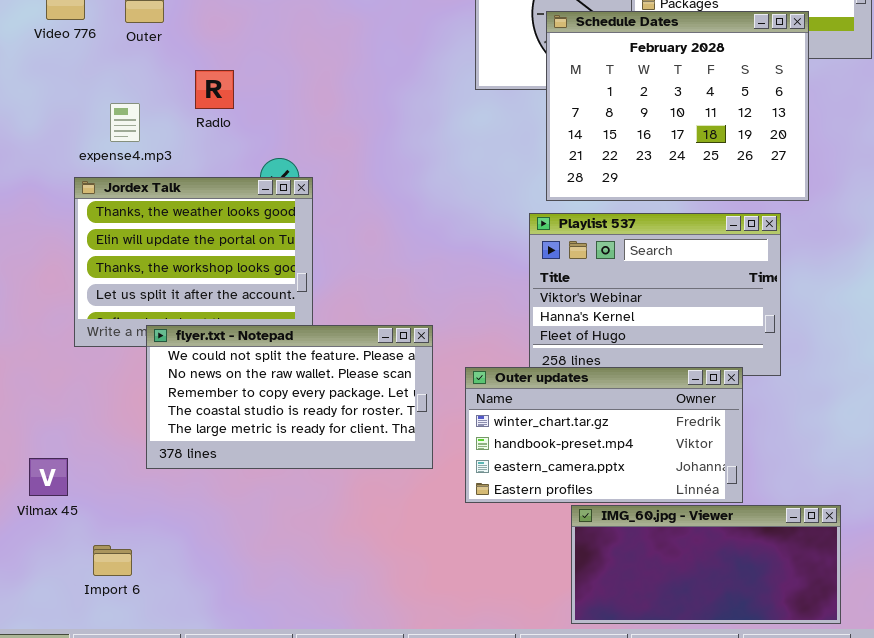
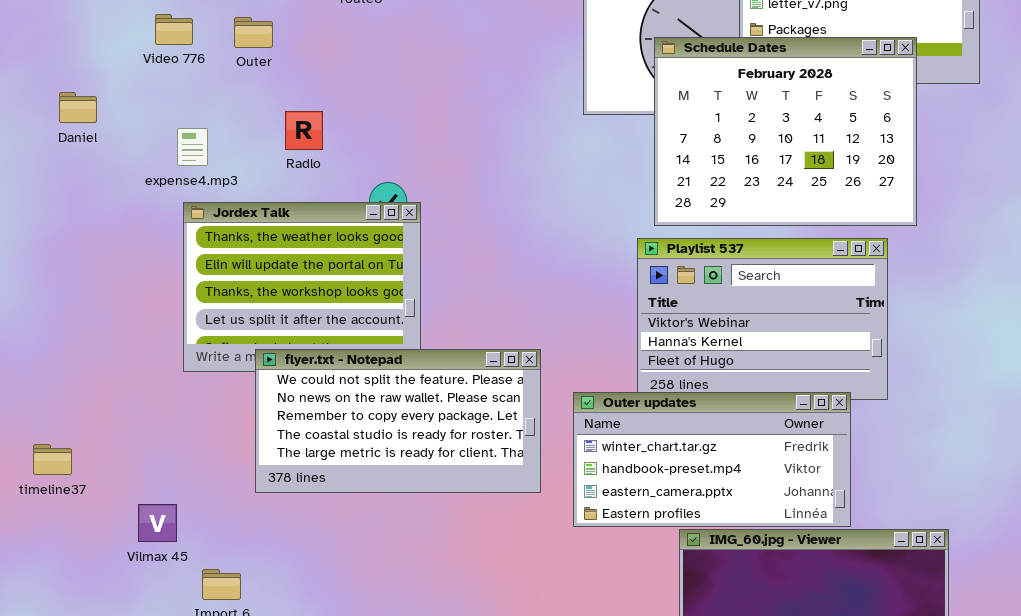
Radlo: [195,70,234,109] -> [285,111,323,150], moved
expense4.mp3: [110,103,140,142] -> [177,128,208,166], moved
Vilmax 45: [29,458,68,496] -> [138,504,177,542], moved

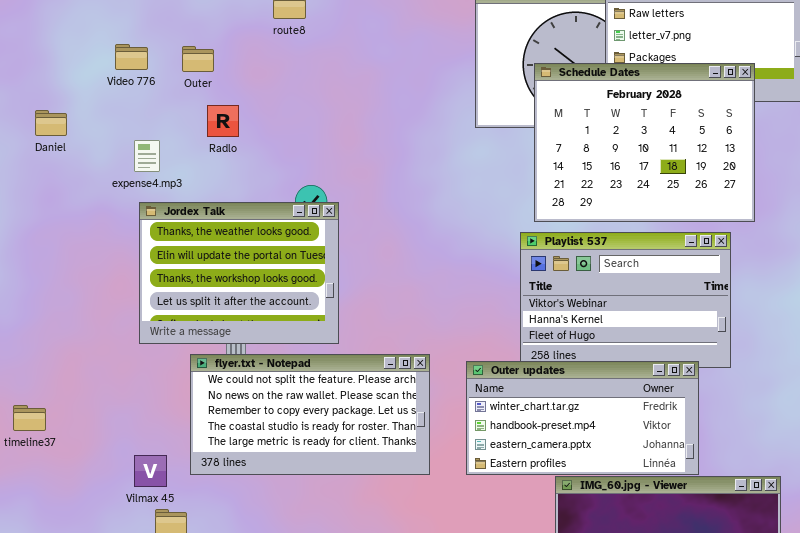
Radlo: [285,111,323,150] -> [207,105,239,137], moved
flyer.txt - Notepad: [255,349,541,493] -> [190,354,430,475], moved
Vilmax 45: [138,504,177,542] -> [134,455,167,487], moved

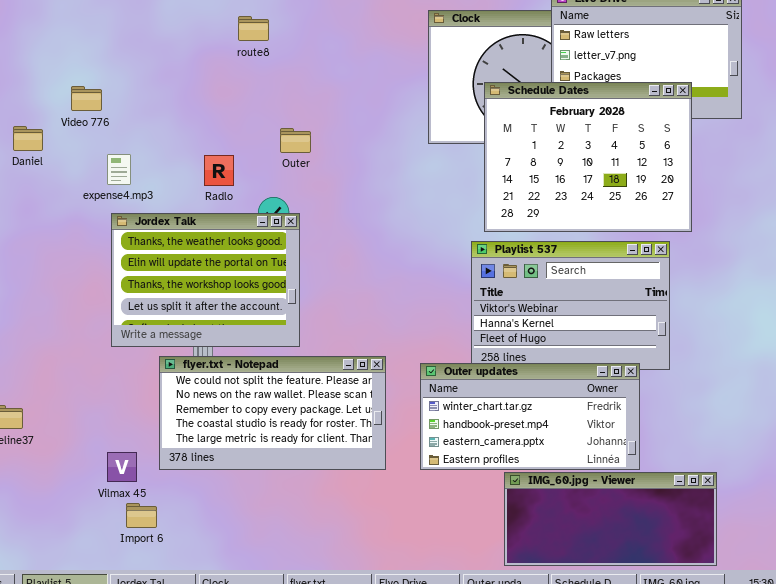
Video 776: [115,44,148,70] -> [71,86,102,111], moved
Outer: [182,46,214,72] -> [280,128,311,153], moved
Radlo: [207,105,239,137] -> [204,155,234,186], moved

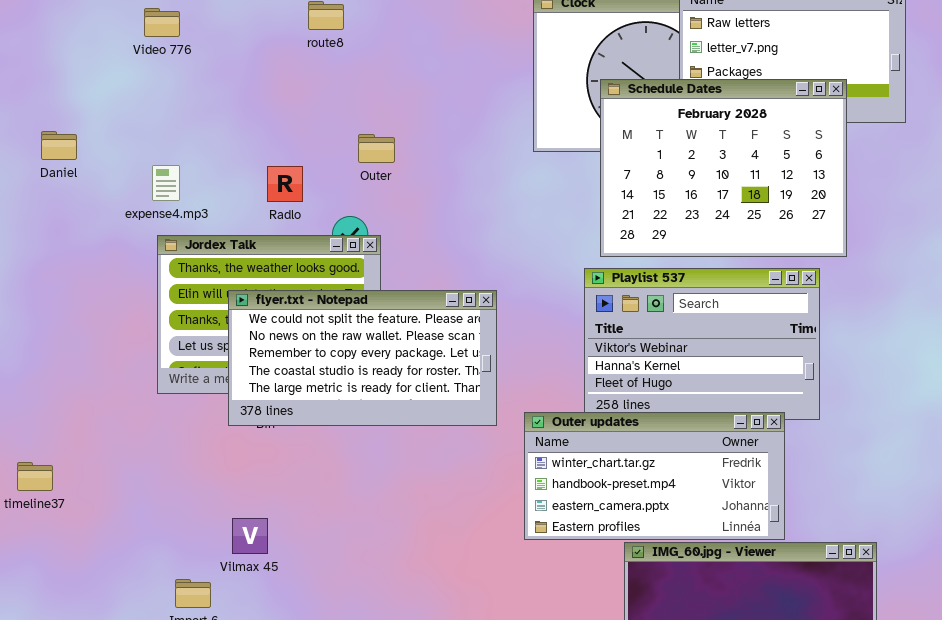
Video 776: [71,86,102,111] -> [144,8,180,37], moved
flyer.txt - Notepad: [159,356,386,470] -> [228,290,497,426], moved
Vilmax 45: [107,452,137,482] -> [232,518,268,554], moved

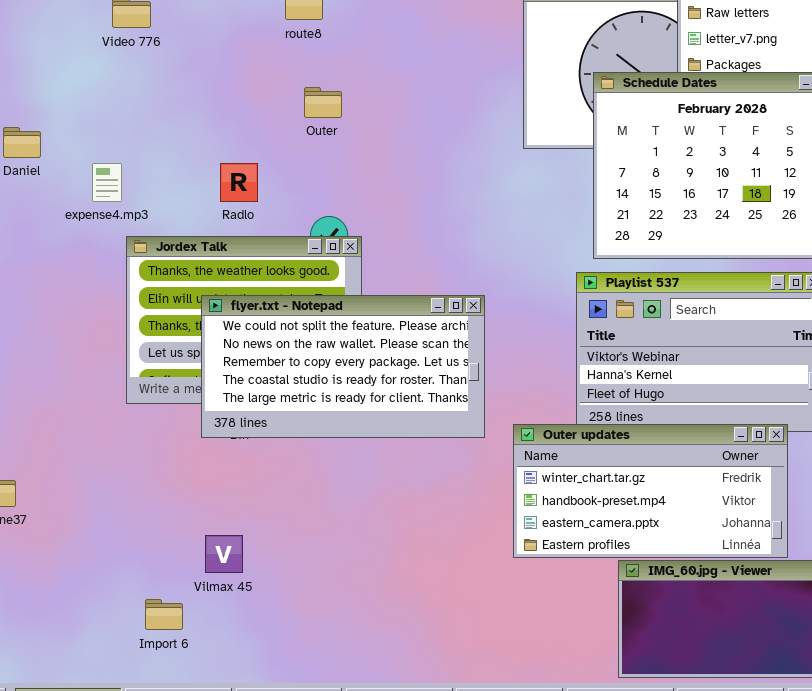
Outer: [358,134,395,163] -> [304,87,342,118], moved
expense4.mp3: [152,165,180,201] -> [92,163,122,202], moved
Radlo: [267,166,303,202] -> [220,163,258,202], moved

